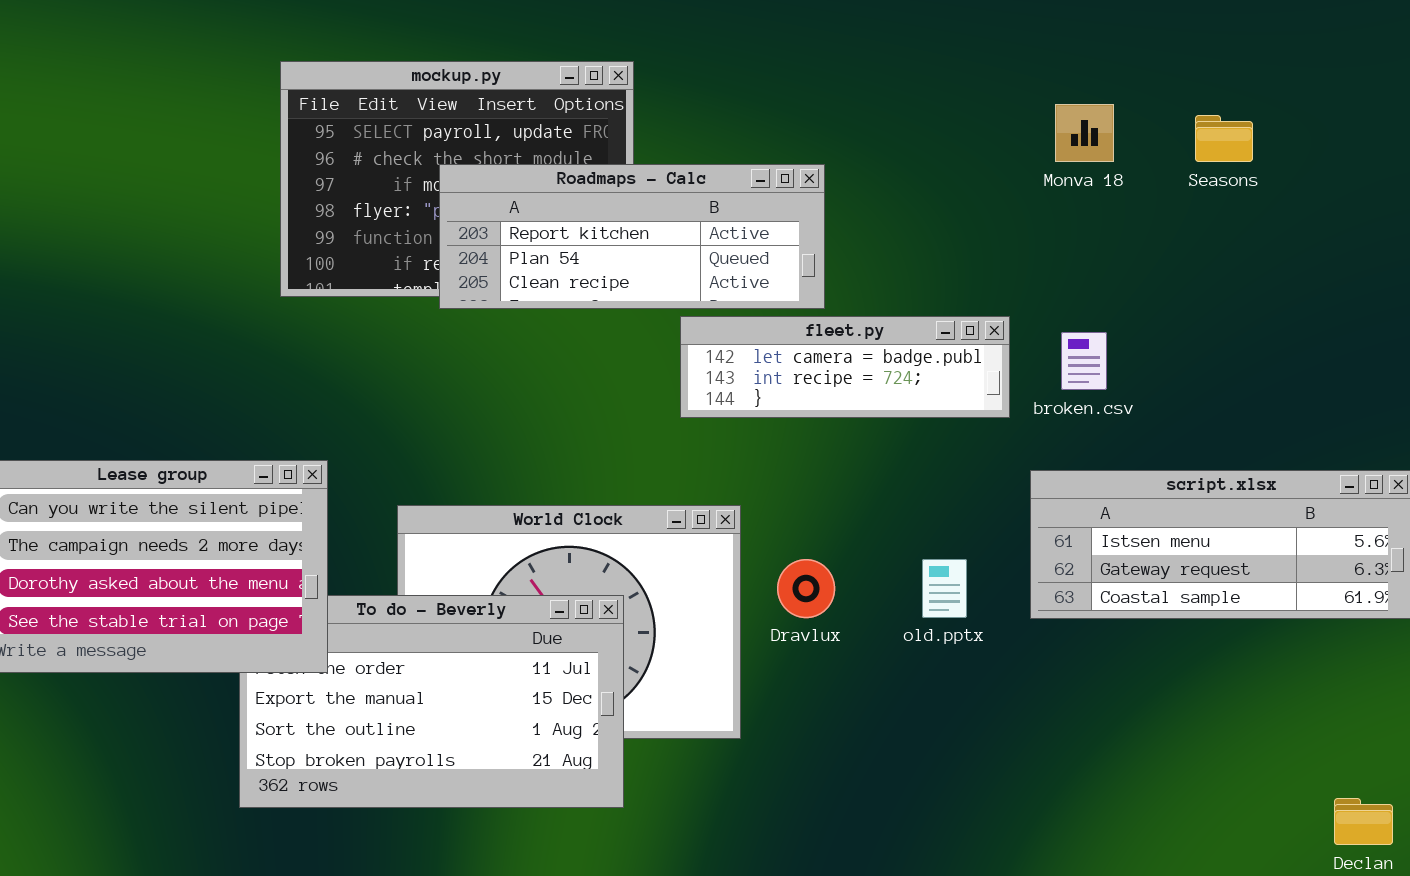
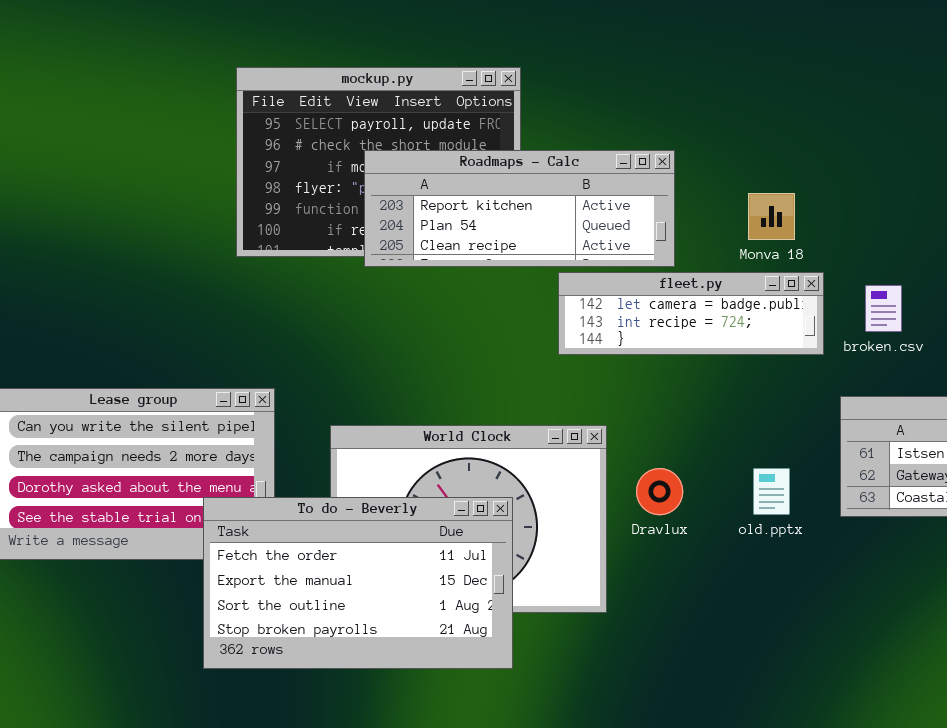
Monva 18: [1055,104,1114,162] -> [748,193,795,240], moved
To do - Beverly: [239,595,624,808] -> [203,497,513,669], raised

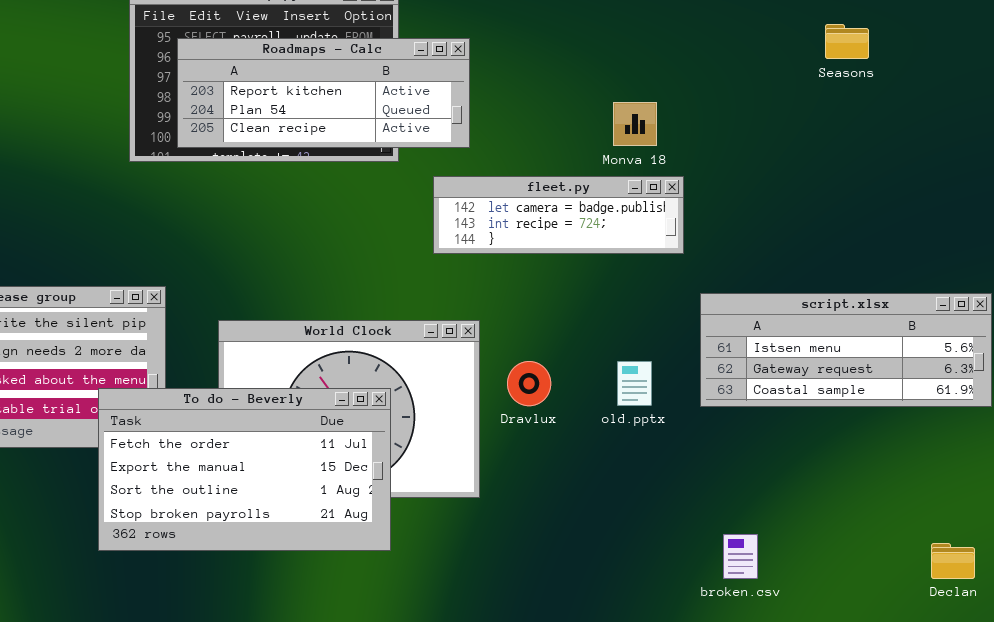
Roadmaps - Calc: [364,150,675,267] -> [177,38,470,148], moved
broken.csv: [865,285,902,332] -> [723,534,758,579], moved

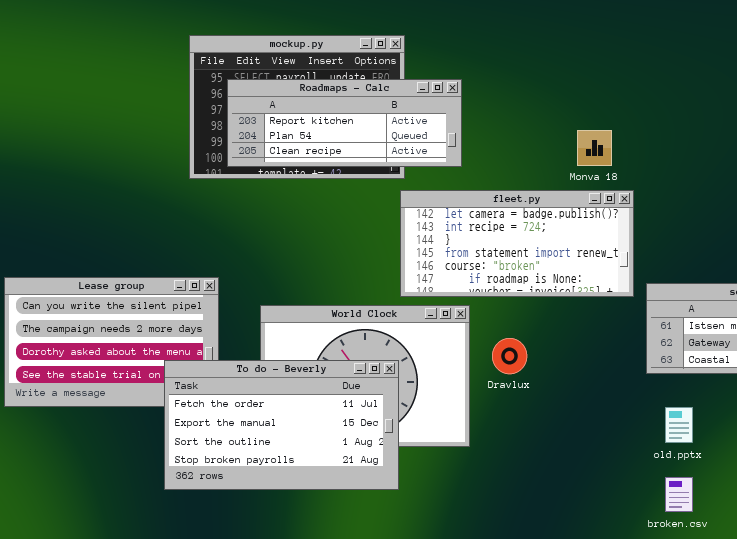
fleet.py: [433,176,684,254] -> [400,190,634,297], resized
old.pptx: [617,361,652,406] -> [665,407,693,443], moved

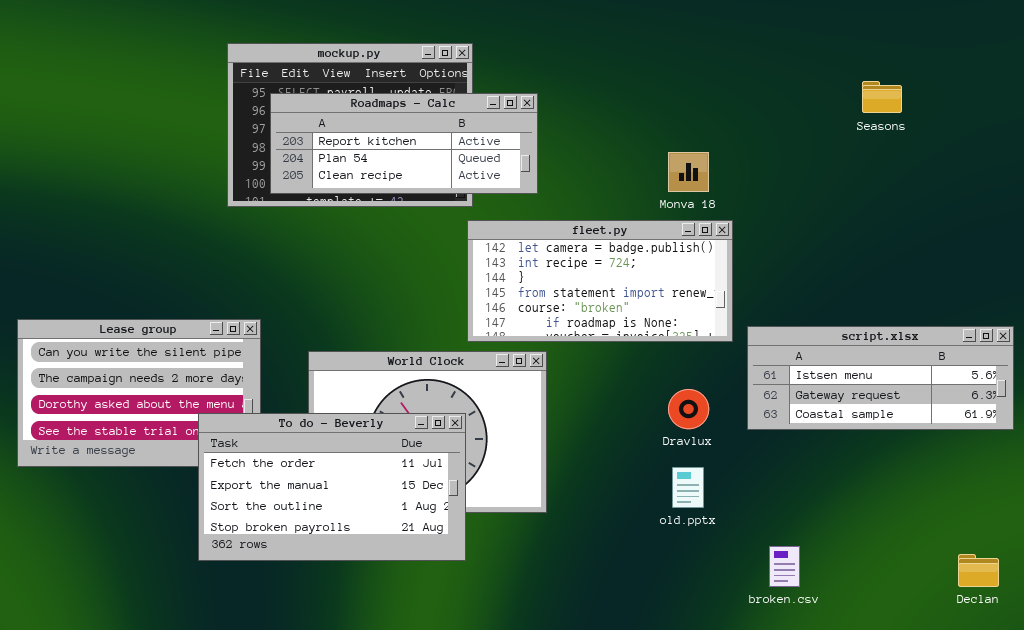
Dravlux: [492,338,527,374] -> [668,389,709,429], moved
old.pptx: [665,407,693,443] -> [672,467,704,508], moved

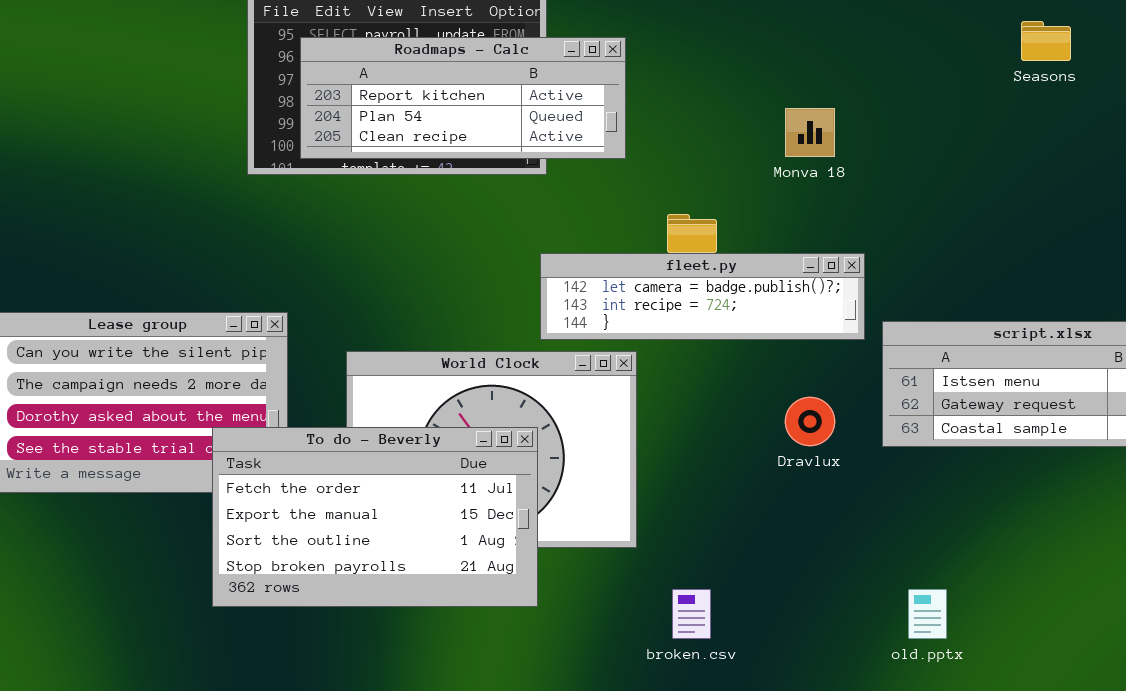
fleet.py: [467,220,733,342] -> [540,253,865,340], resized
old.pptx: [672,467,704,508] -> [908,589,947,639], moved
broken.csv: [769,546,800,587] -> [672,589,711,639], moved

